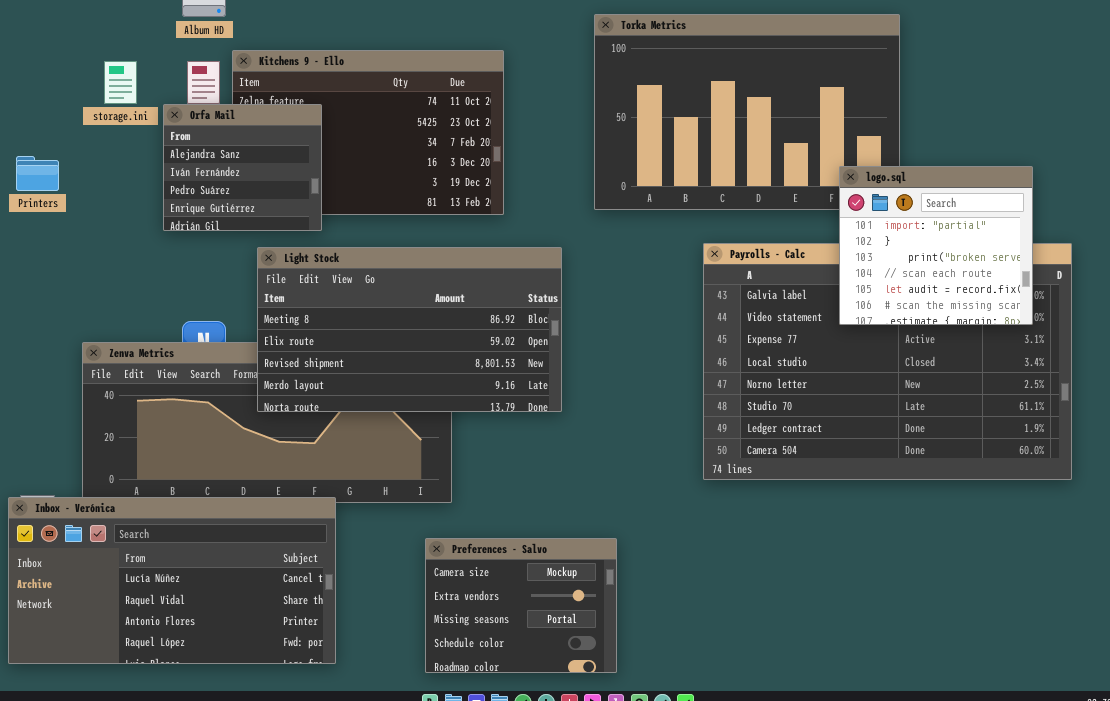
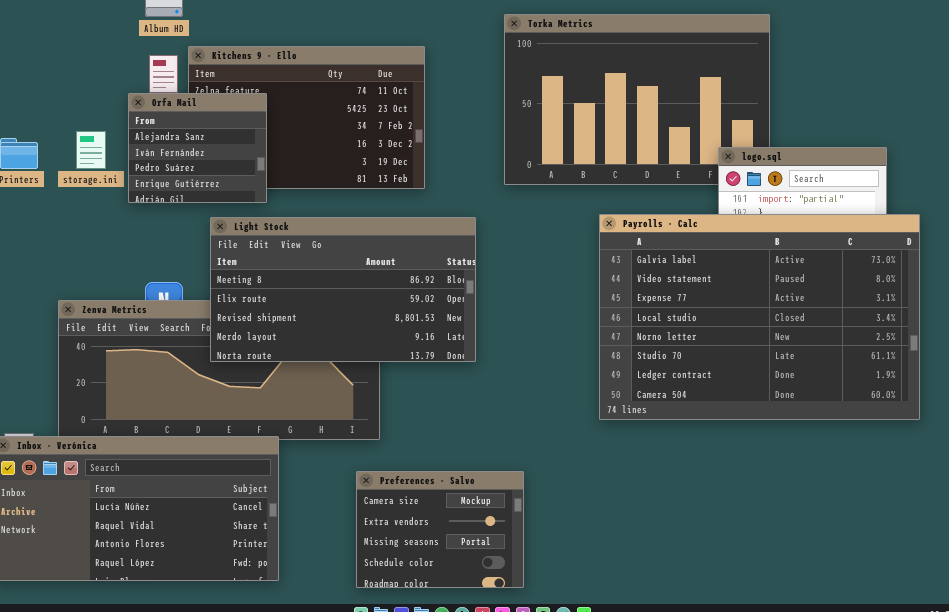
storage.ini: [104,61,137,104] -> [76,131,106,169], moved
Payrolls - Calc: [703,243,1072,480] -> [599,214,920,420], raised

